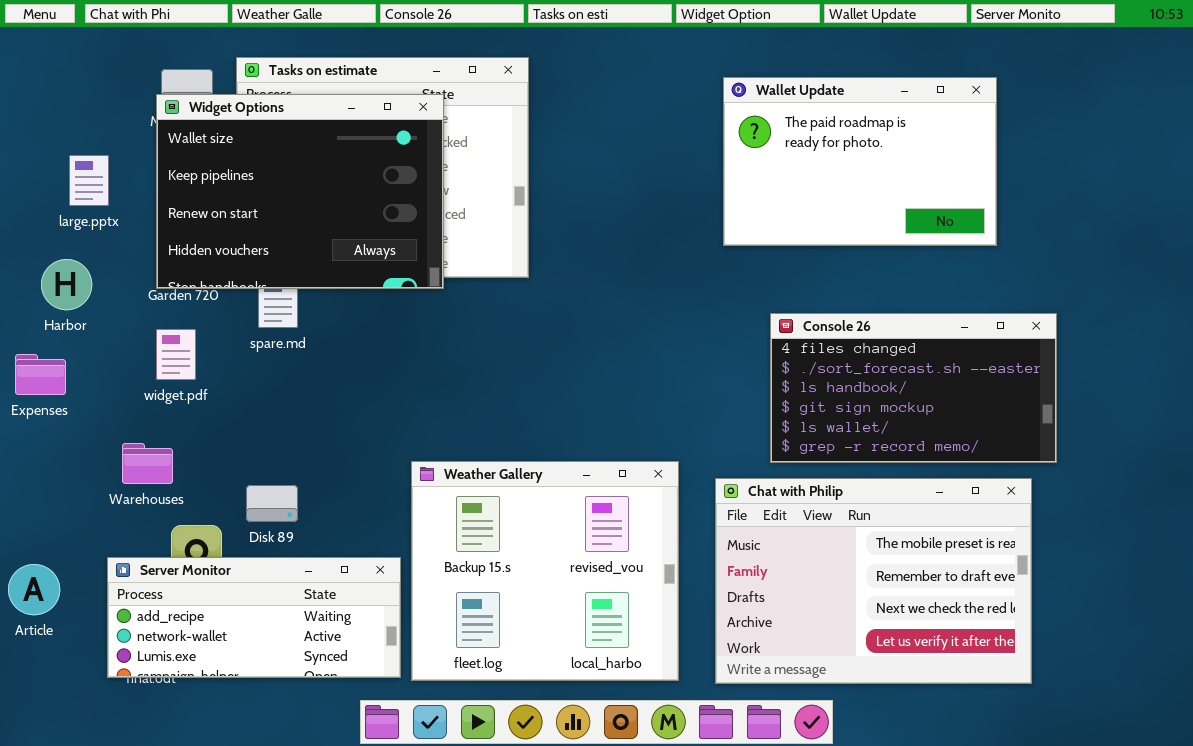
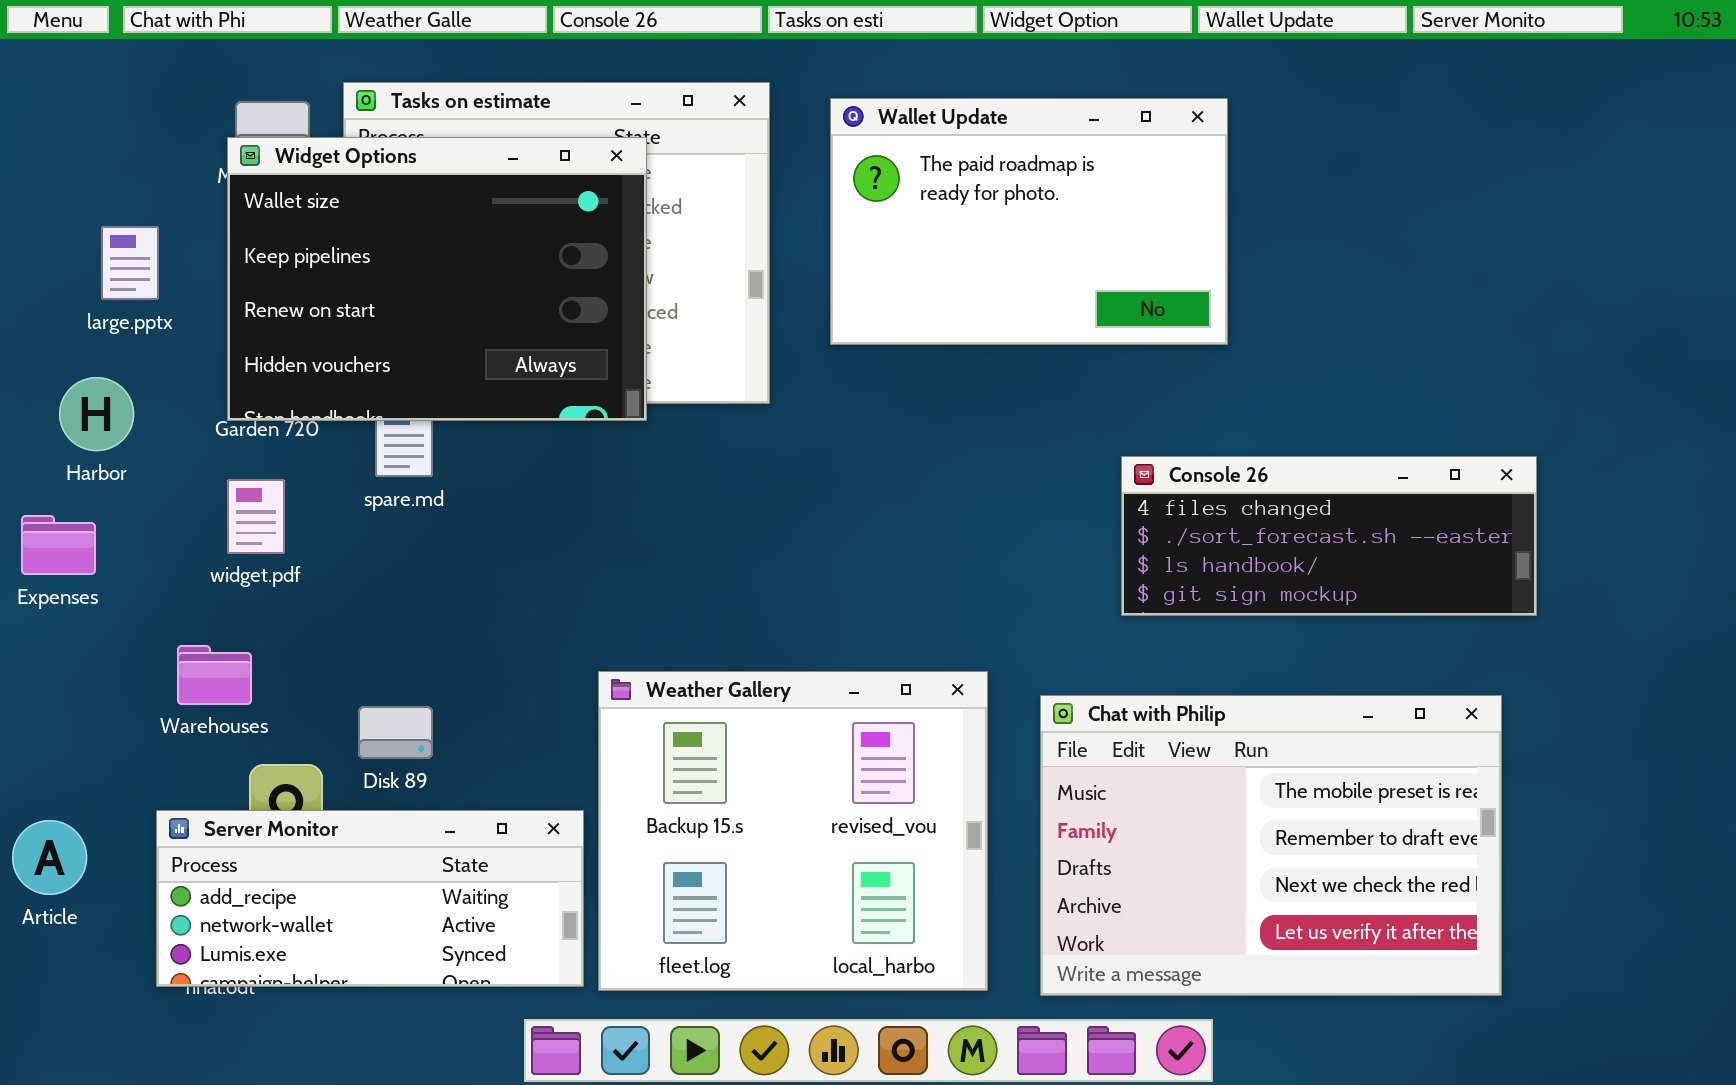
Wallet Update: [723,77,997,246] -> [830,98,1228,345], moved
Console 26: [770,313,1057,463] -> [1121,456,1537,616], resized

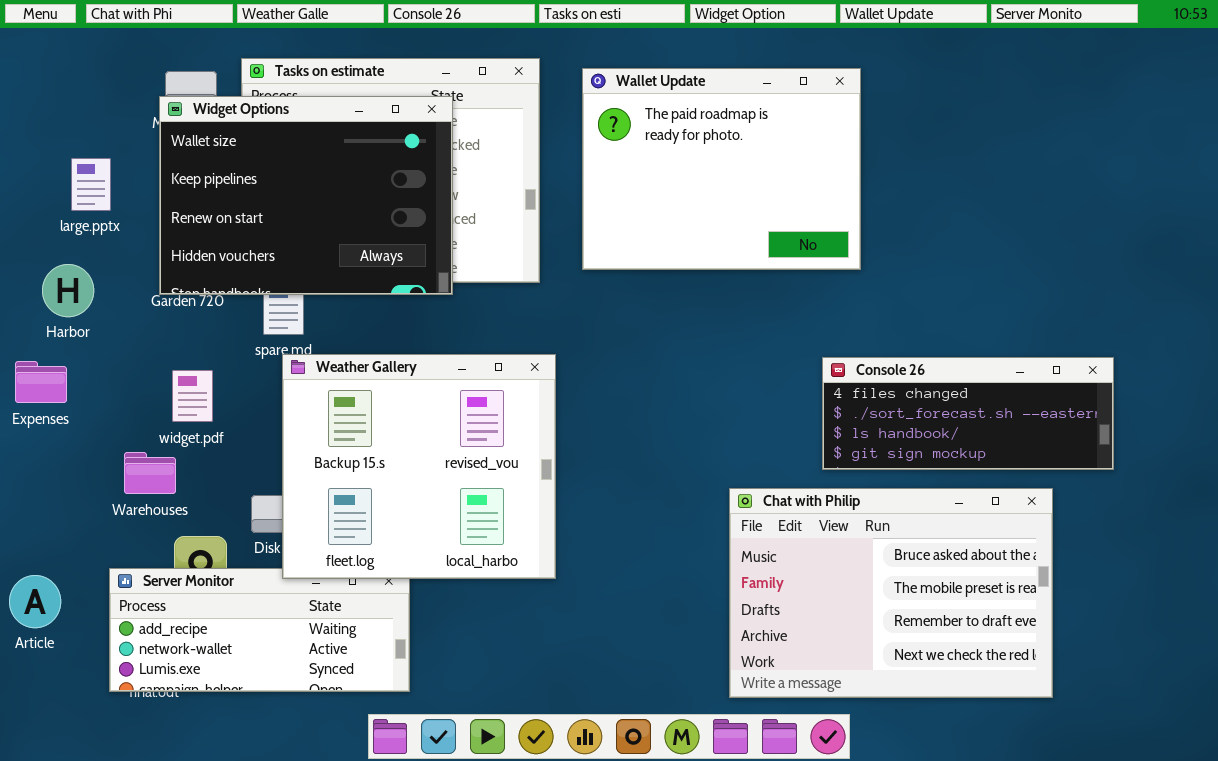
Wallet Update: [830,98,1228,345] -> [582,68,861,270], resized
Console 26: [1121,456,1537,616] -> [822,357,1114,470], moved
widget.pdf: [227,479,285,554] -> [172,370,213,422], moved
Weather Gallery: [598,671,988,991] -> [282,354,556,579], moved
Chat with Philip: [1040,695,1502,996] -> [729,488,1053,698], scrolled up 1 row

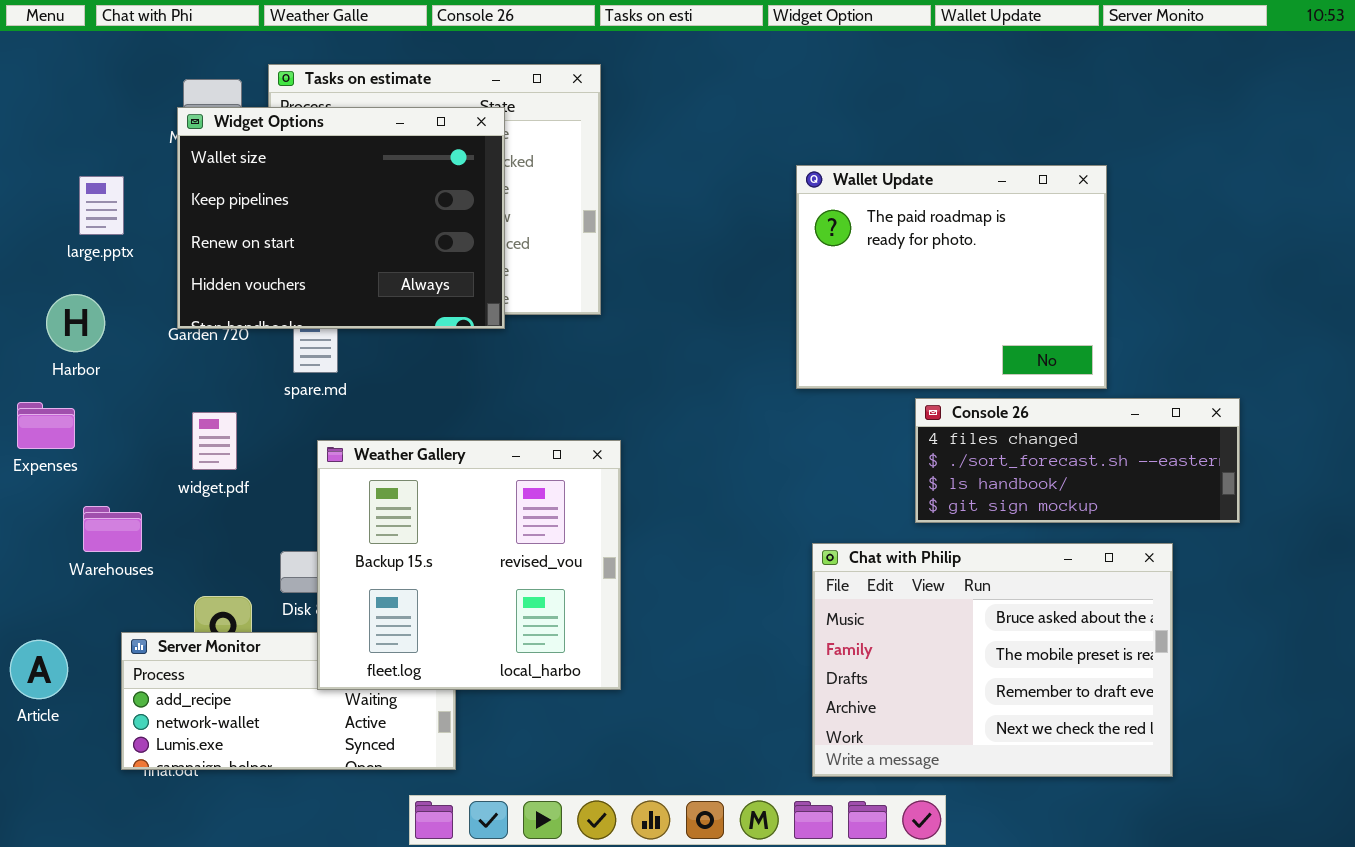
Wallet Update: [582,68,861,270] -> [796,165,1107,389], moved
Weather Gallery: [282,354,556,579] -> [317,440,621,690], moved
Warehouses: [124,452,176,494] -> [83,506,142,552], moved

